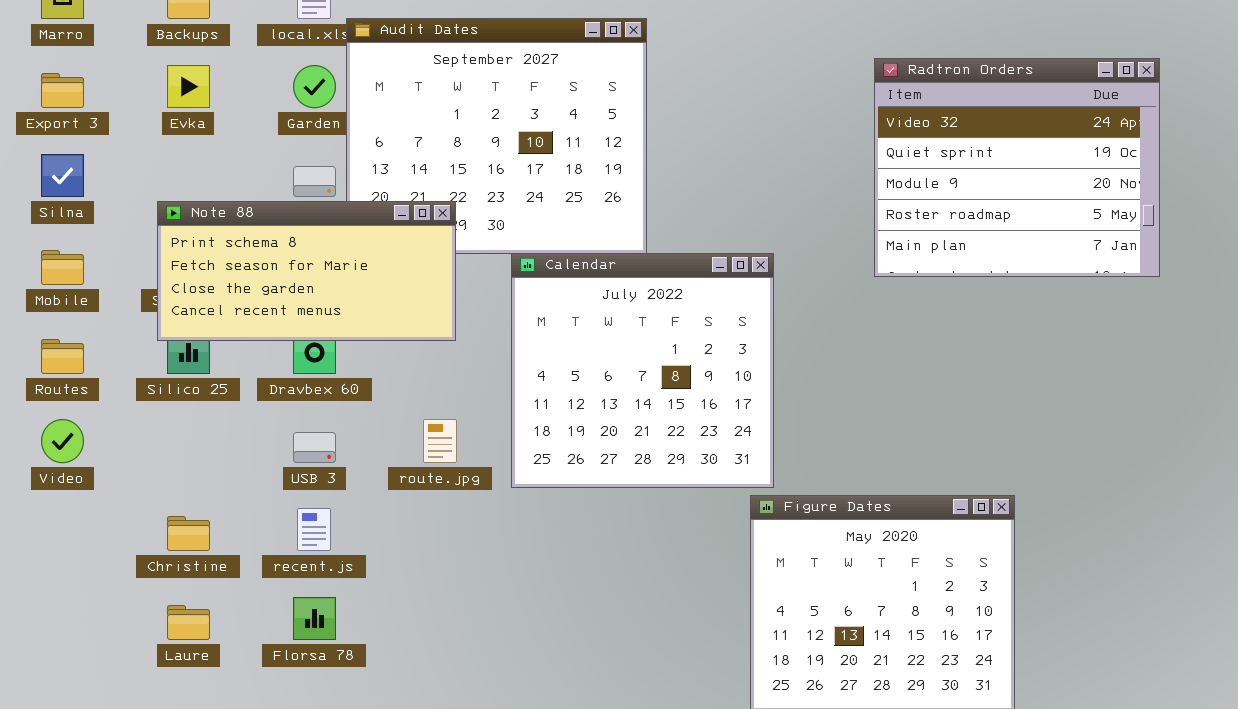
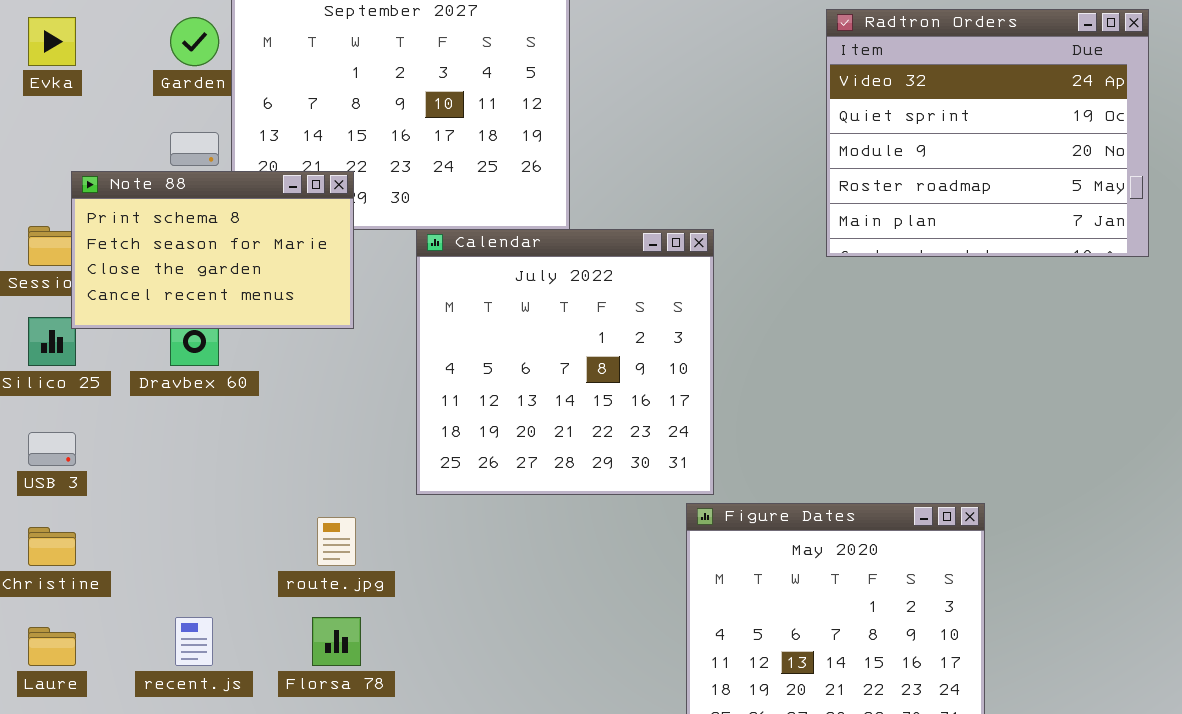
Note 88: [157,201,456,341] -> [71,171,354,329], resized
route.jpg: [423,419,457,463] -> [317,517,356,566], moved
USB 3: [293,432,336,463] -> [28,432,76,466], moved
recent.js: [297,508,331,551] -> [175,617,213,666], moved
Florsa 78: [293,597,336,640] -> [312,617,361,666], moved

